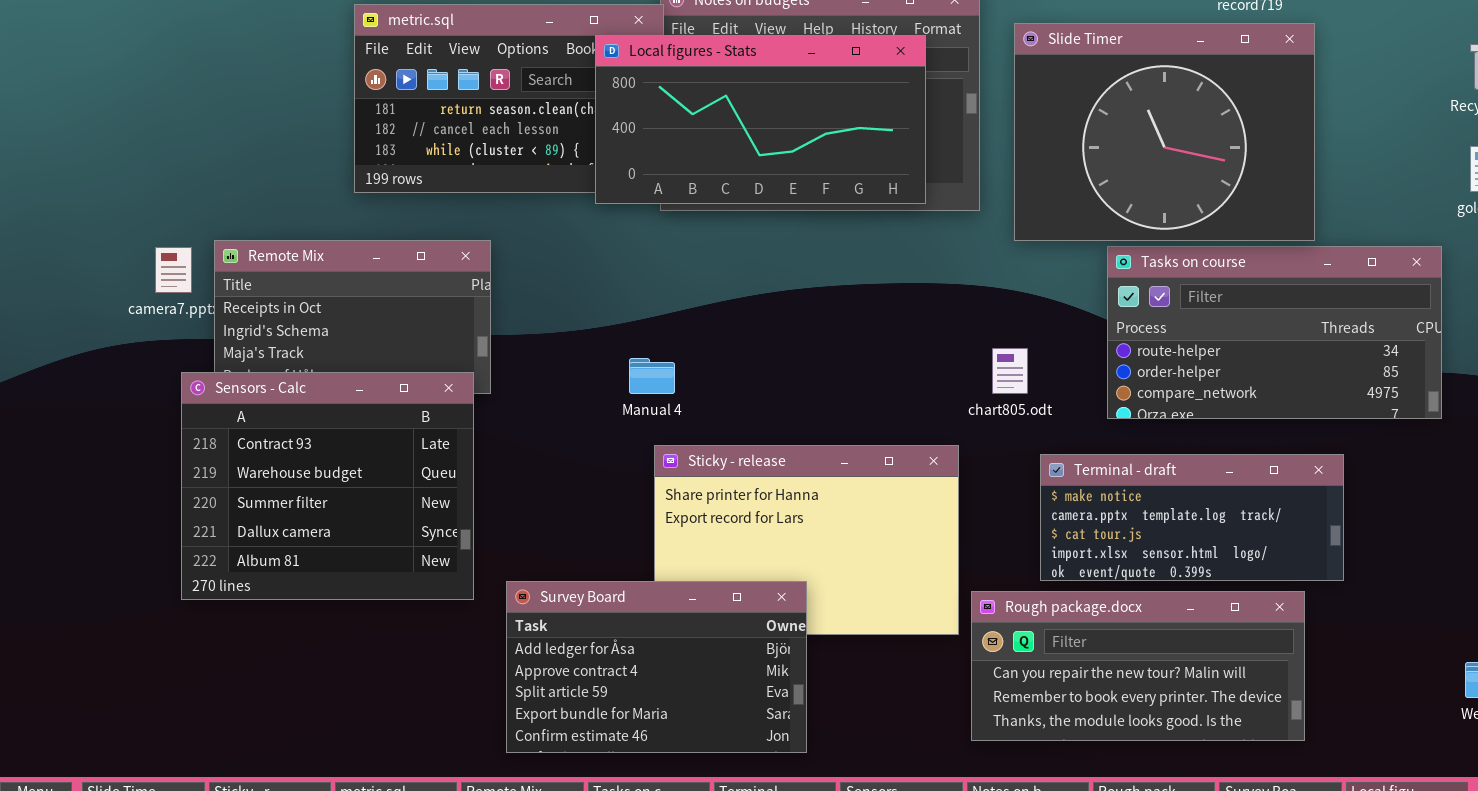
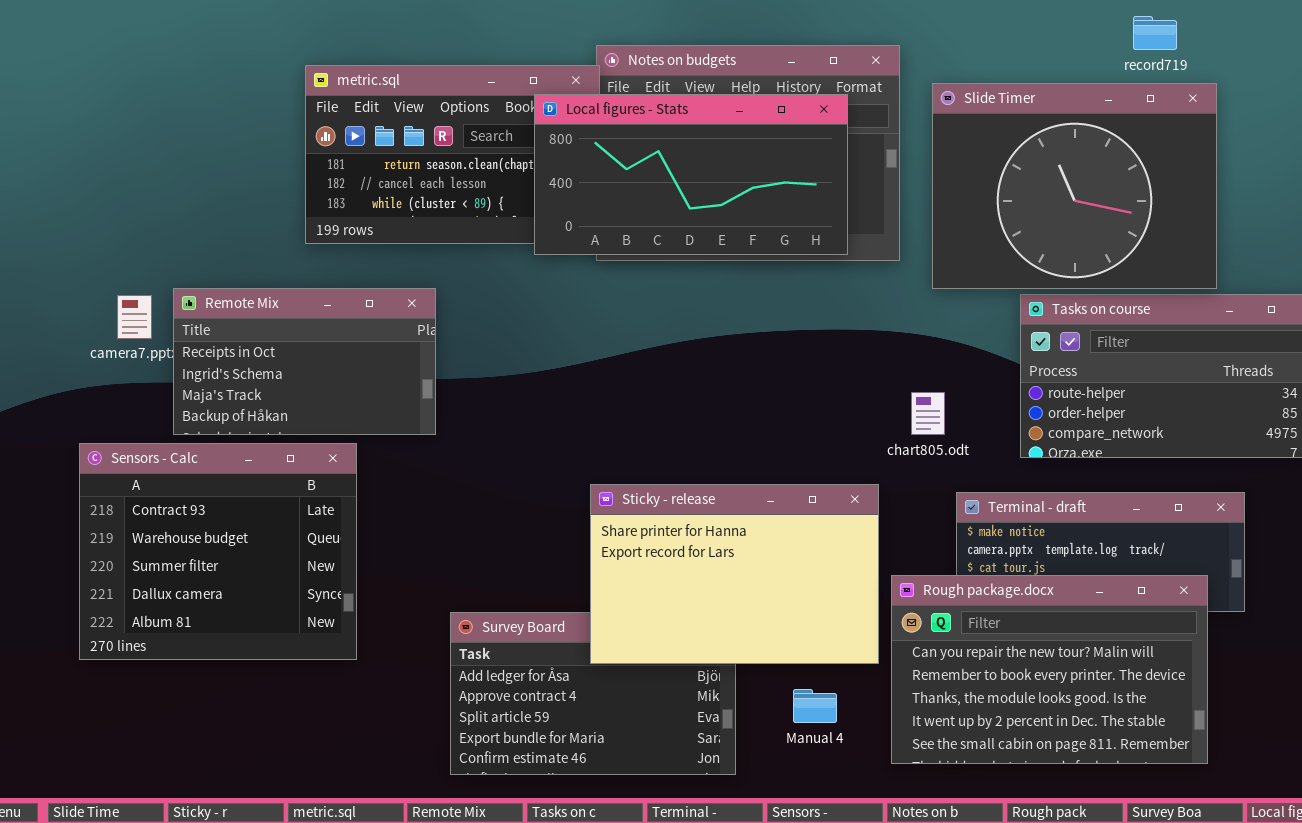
Manual 4: [629,358,675,394] -> [793,689,837,723], moved
Sensors - Calc: [181,372,474,600] -> [79,443,357,660], moved
Sticky - release: [654,445,959,635] -> [590,484,879,664], raised
Rough package.docx: [971,591,1305,741] -> [891,575,1208,764], resized

